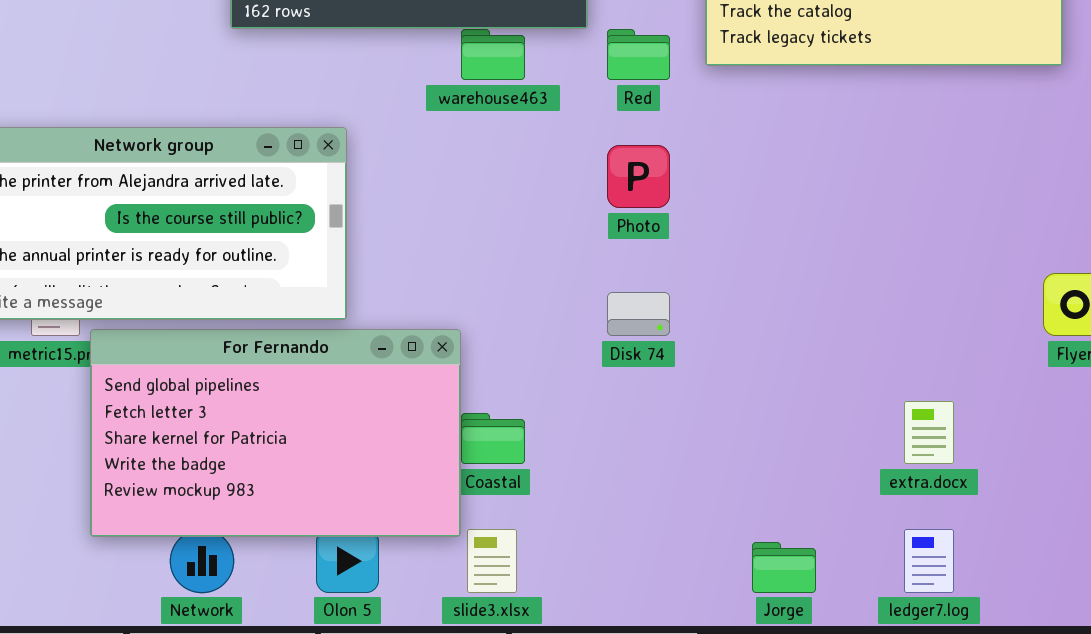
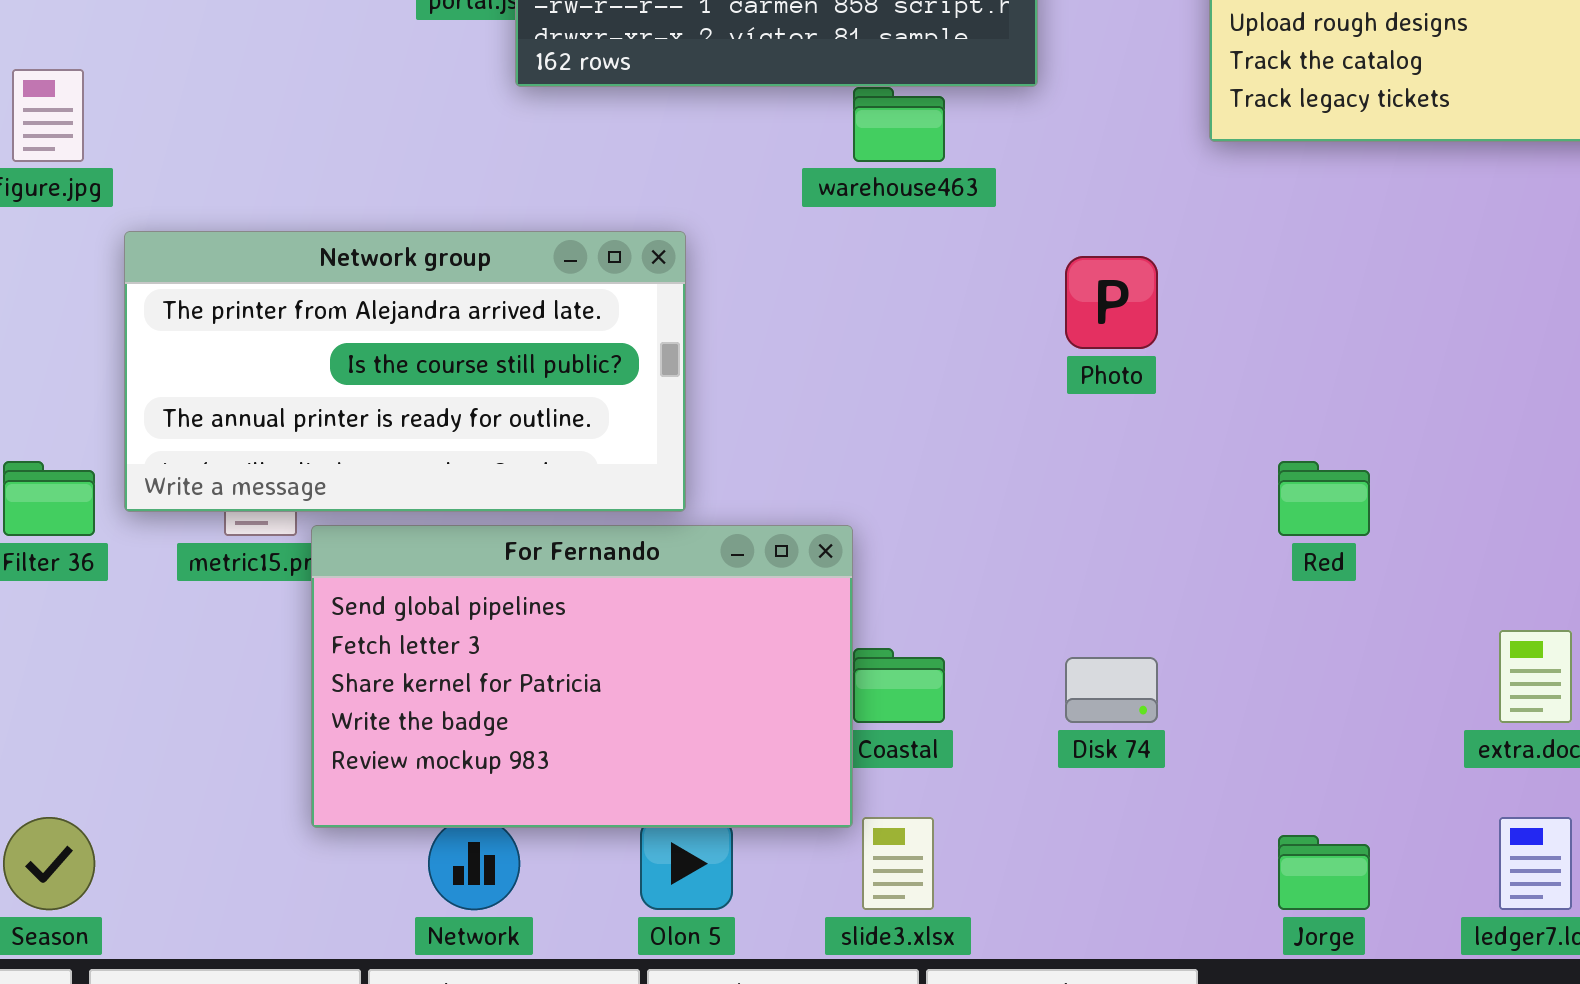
Red: [607,29,670,80] -> [1278,461,1370,536], moved
Disk 74: [607,292,670,336] -> [1065,657,1158,723], moved

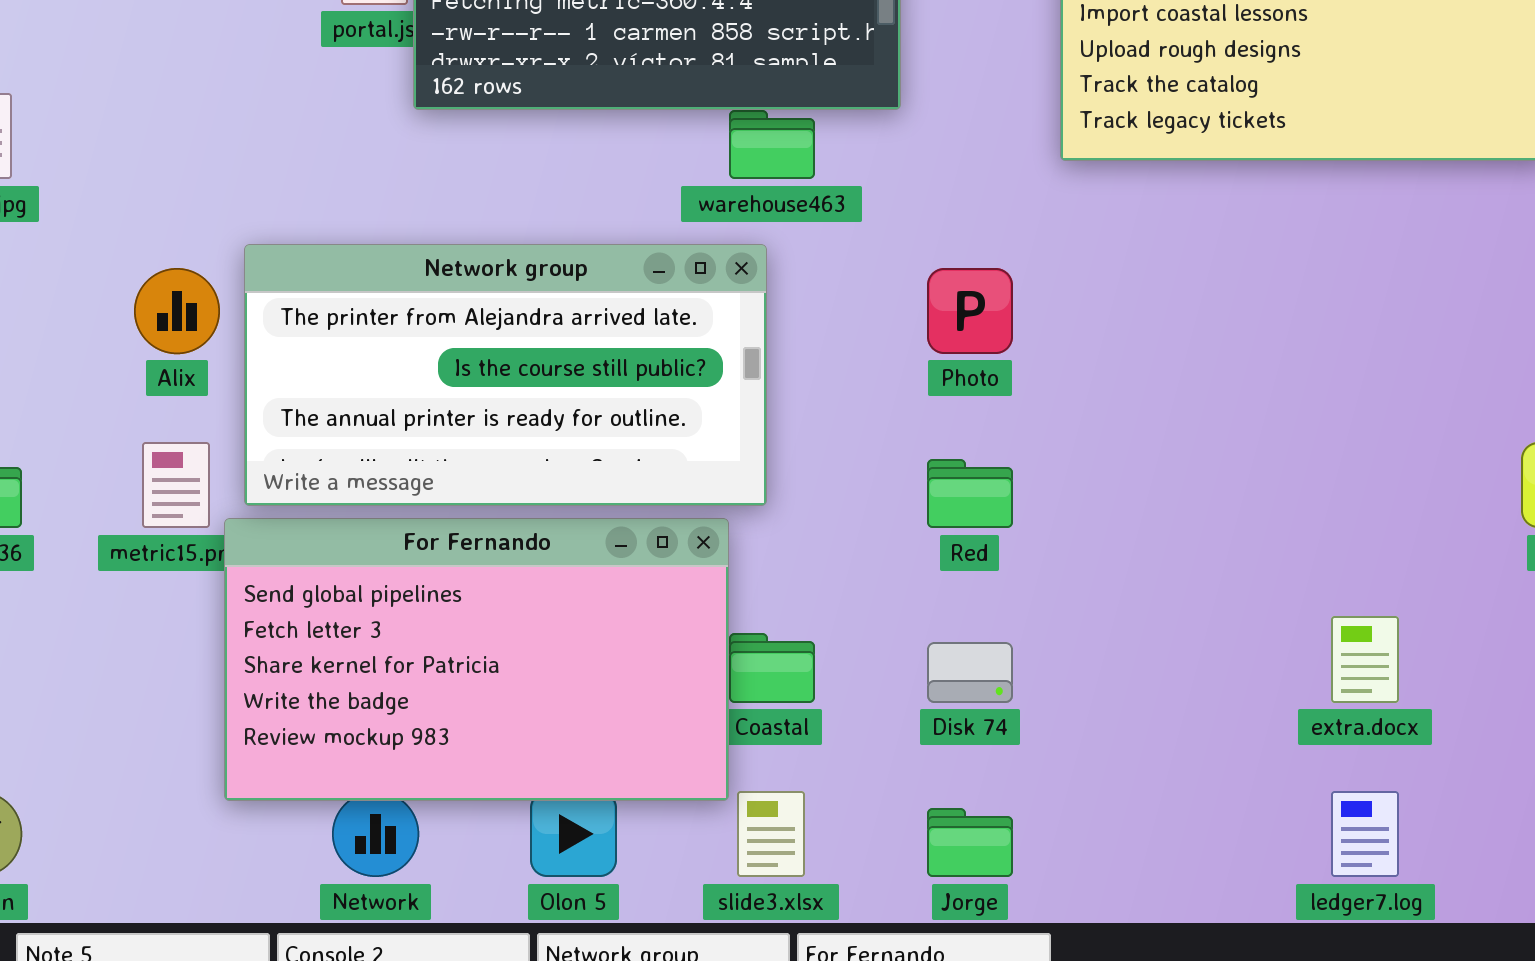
Network group: [124,231,686,512] -> [244,244,767,506], moved
Red: [1278,461,1370,536] -> [927,459,1013,528], moved
Jorge: [1278,835,1370,910] -> [927,808,1013,877], moved

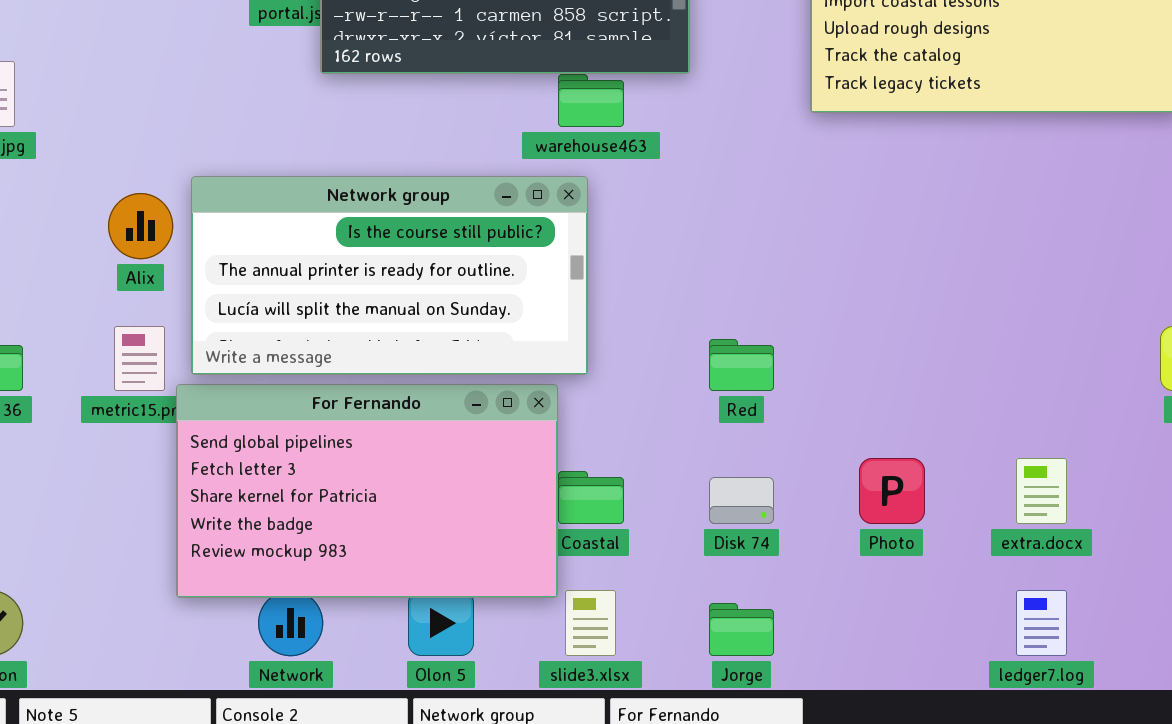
Network group: [244,244,767,506] -> [191,176,588,375], scrolled down 1 row
Photo: [927,268,1013,354] -> [859,458,925,524], moved

